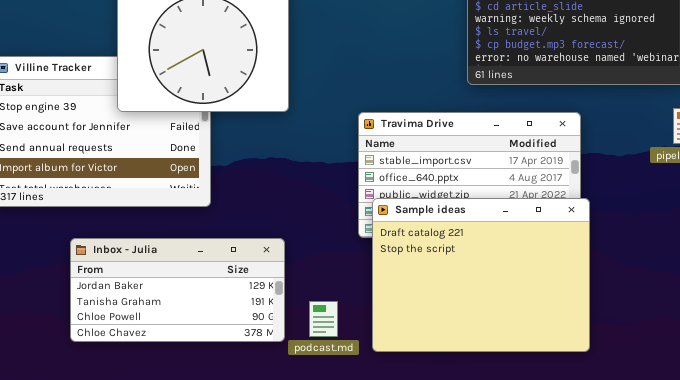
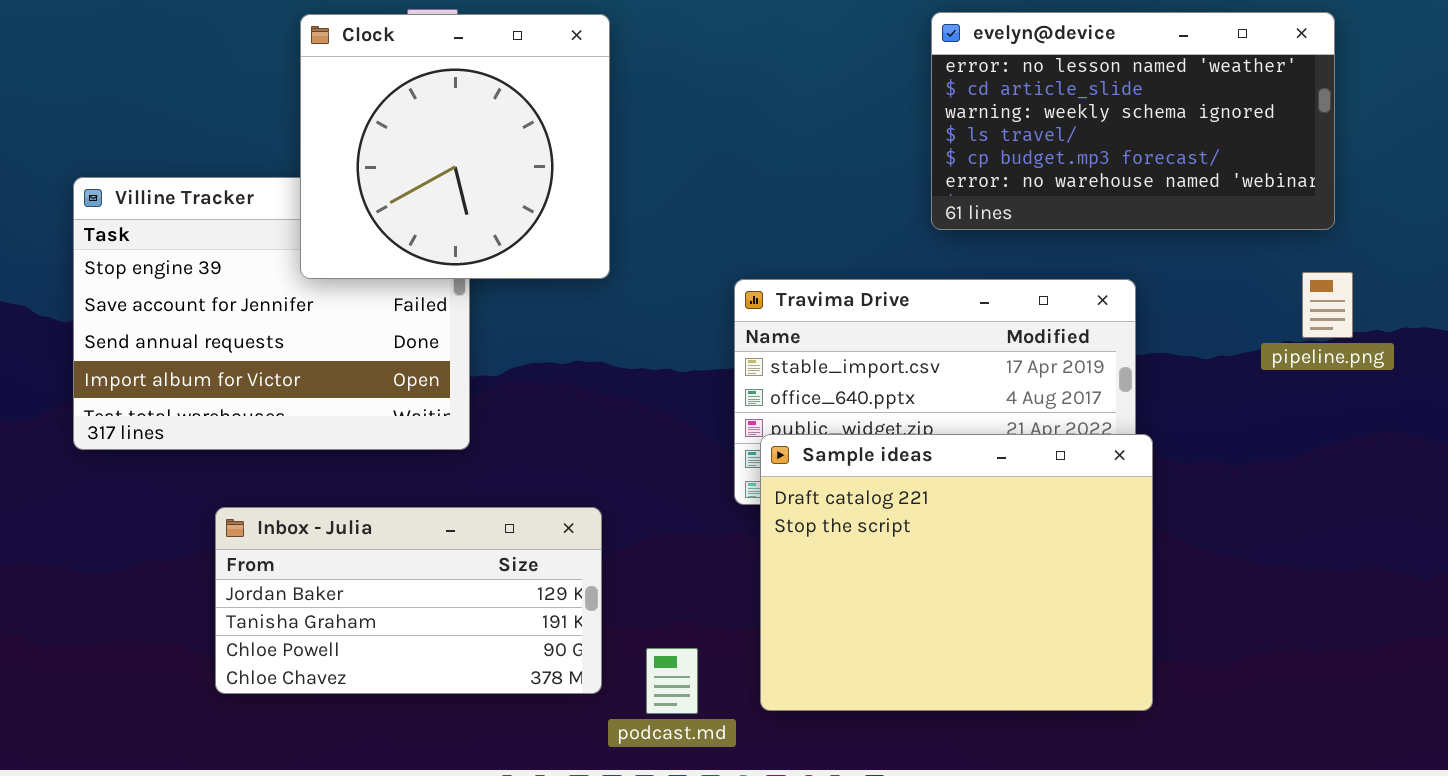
podcast.md: [309,301,338,337] -> [646,648,698,714], moved

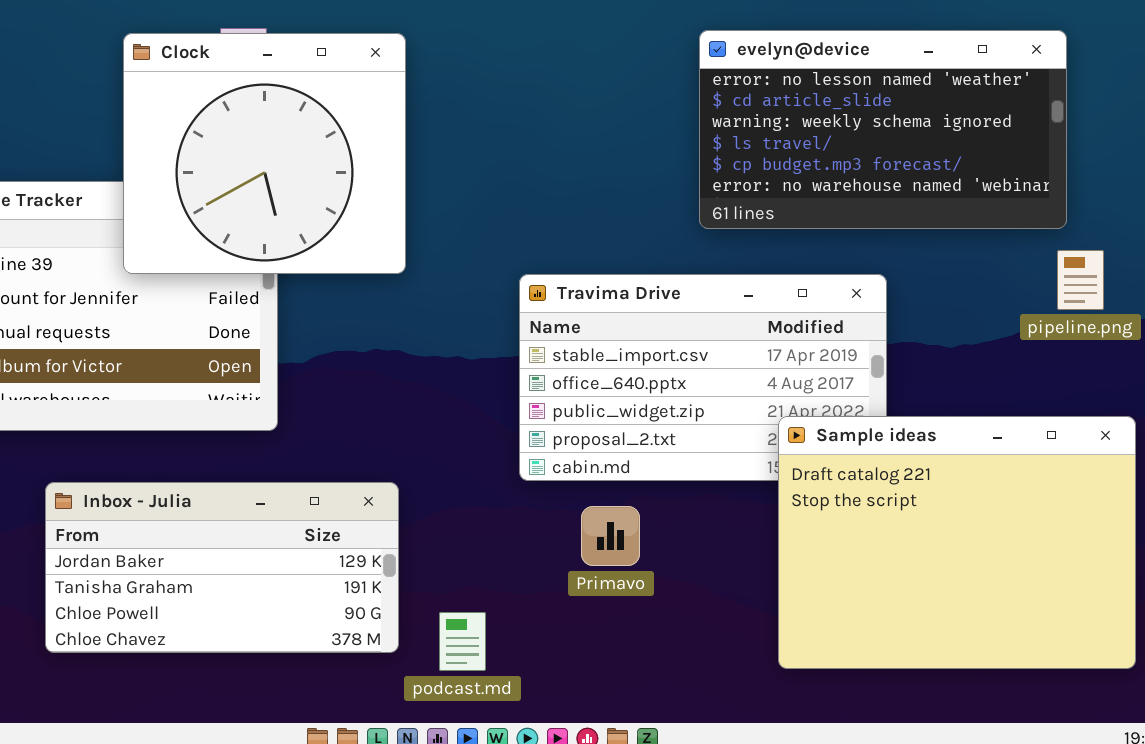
pipeline.png: [1302,272,1353,338] -> [1057,250,1104,310], moved
Sample ideas: [760,434,1153,711] -> [778,416,1136,669], moved

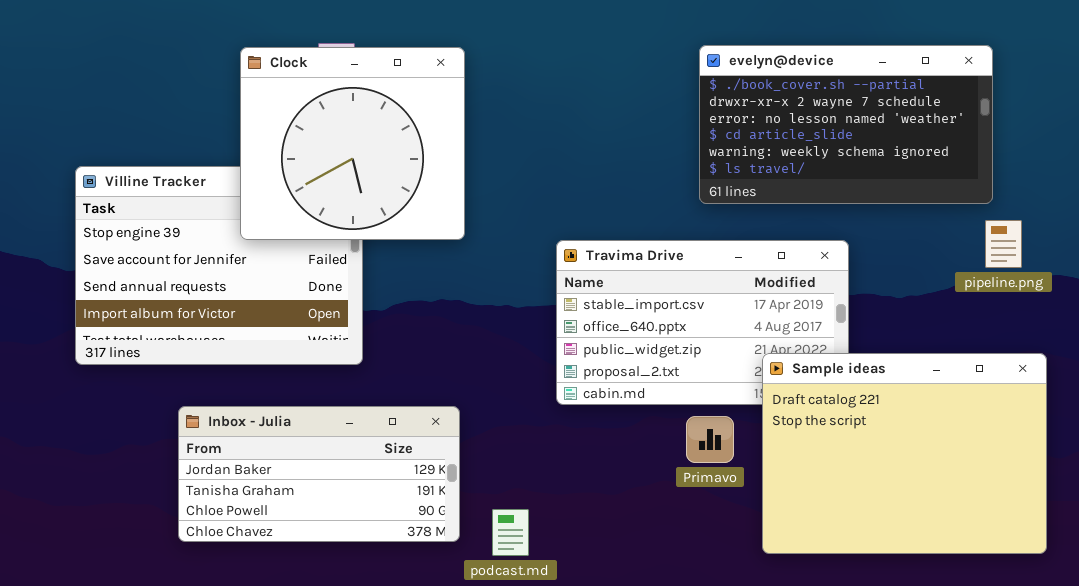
evelyn@device: [699,30,1067,229] -> [699,45,993,204], scrolled up 2 rows
Primavo: [581,506,640,566] -> [686,416,734,463], moved

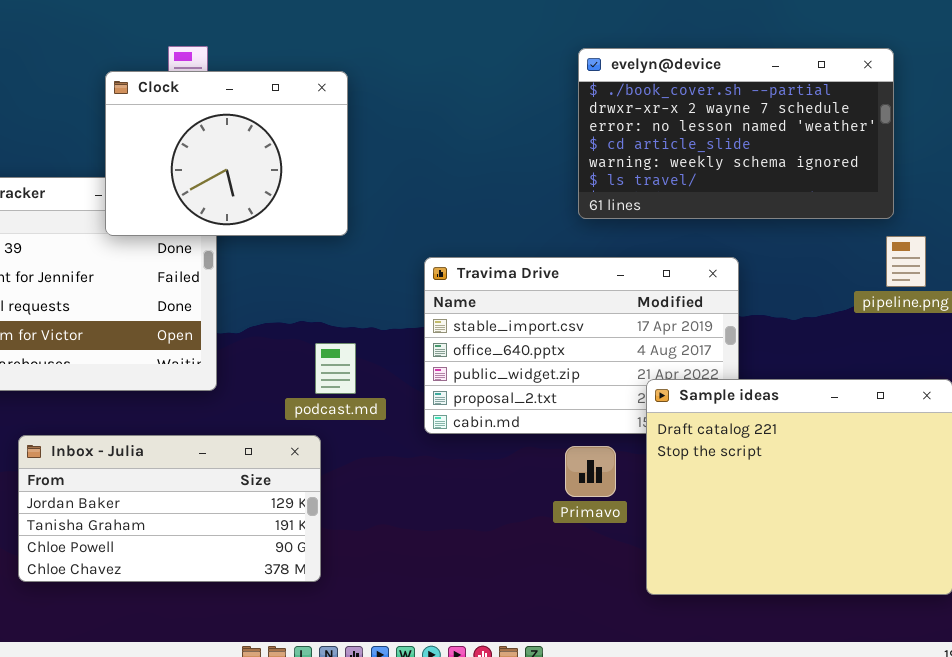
Clock: [240,47,465,240] -> [105,71,348,236], moved, resized
podcast.md: [492,509,529,556] -> [315,343,356,394], moved

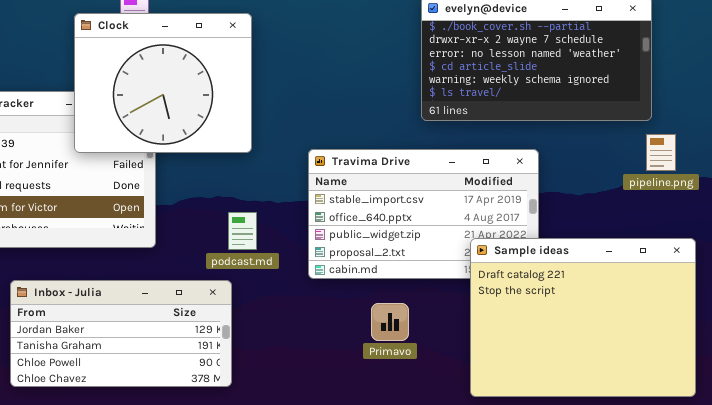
Clock: [105,71,348,236] -> [74,13,252,153], resized
Primavo: [565,446,616,497] -> [371,303,409,341], moved

